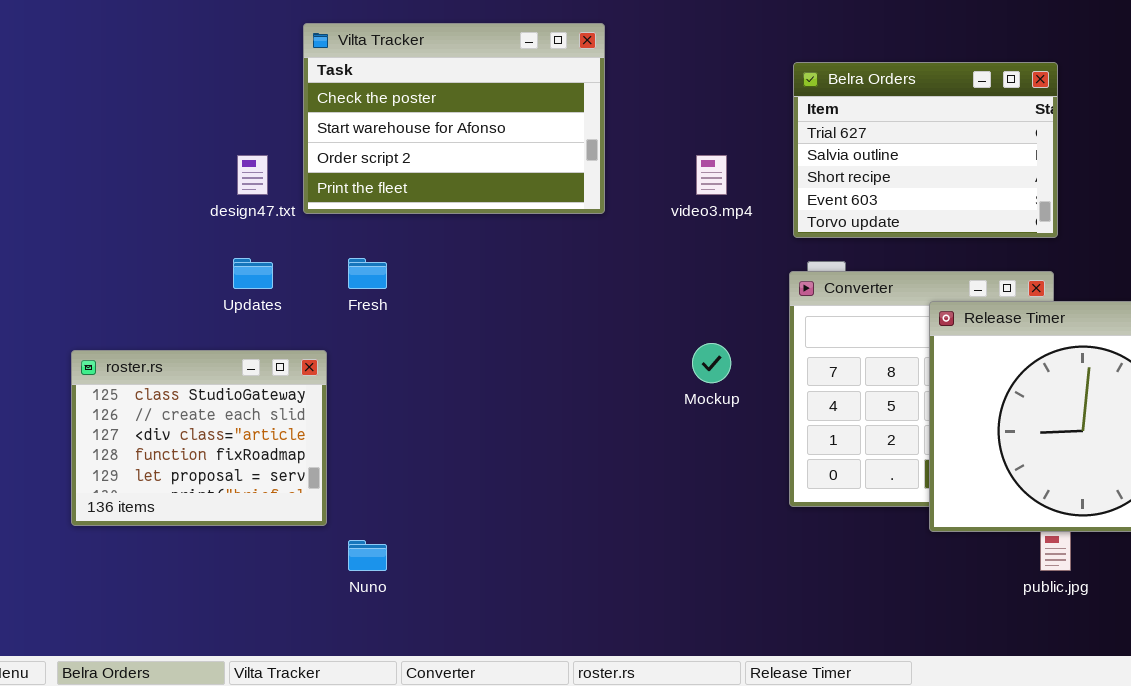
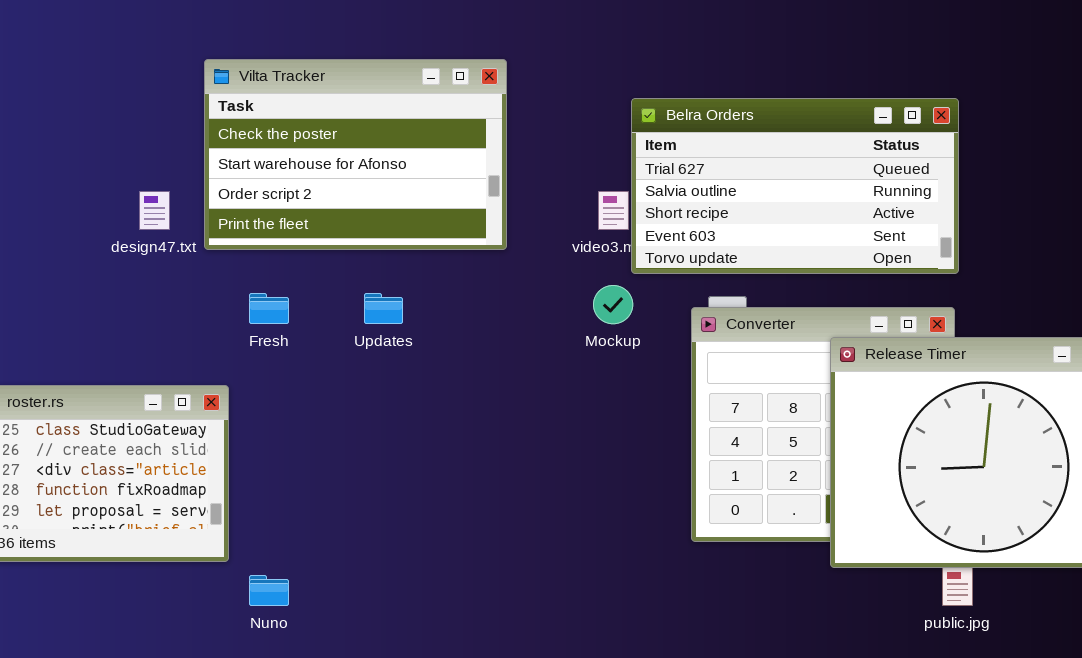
Belra Orders: [793,62,1058,238] -> [631,98,959,274], resized
Updates: [233,258,273,289] -> [364,293,403,324], moved
Mockup: [692,343,731,383] -> [593,285,633,324], moved

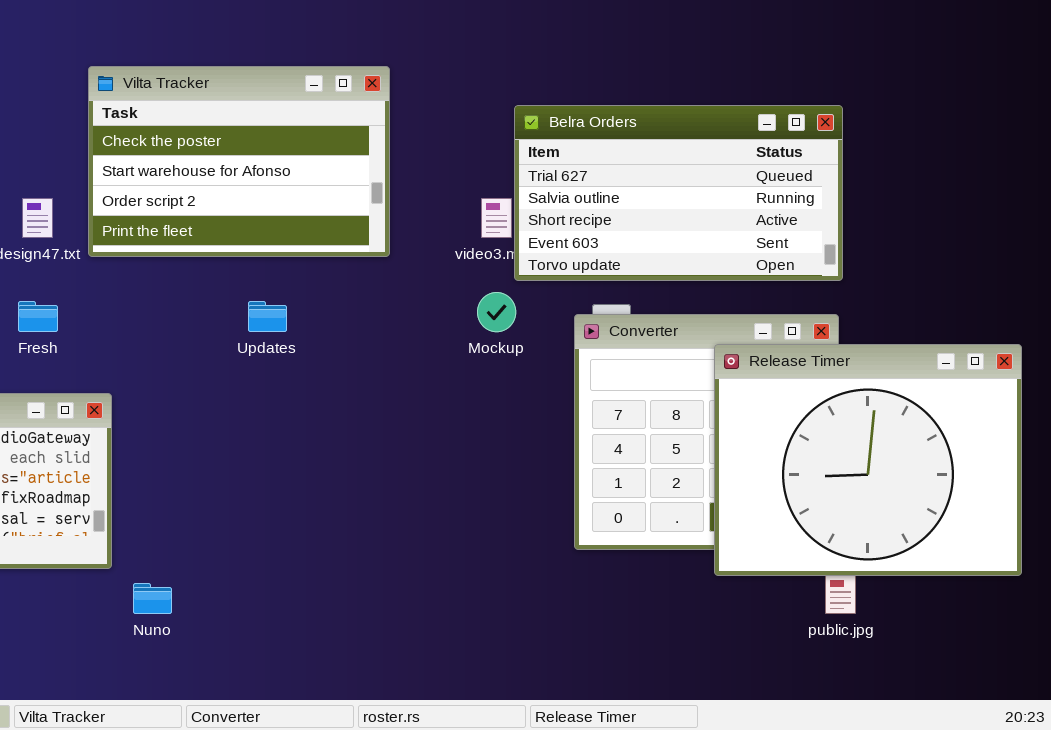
Fresh: [249,293,289,324] -> [18,301,58,332], moved

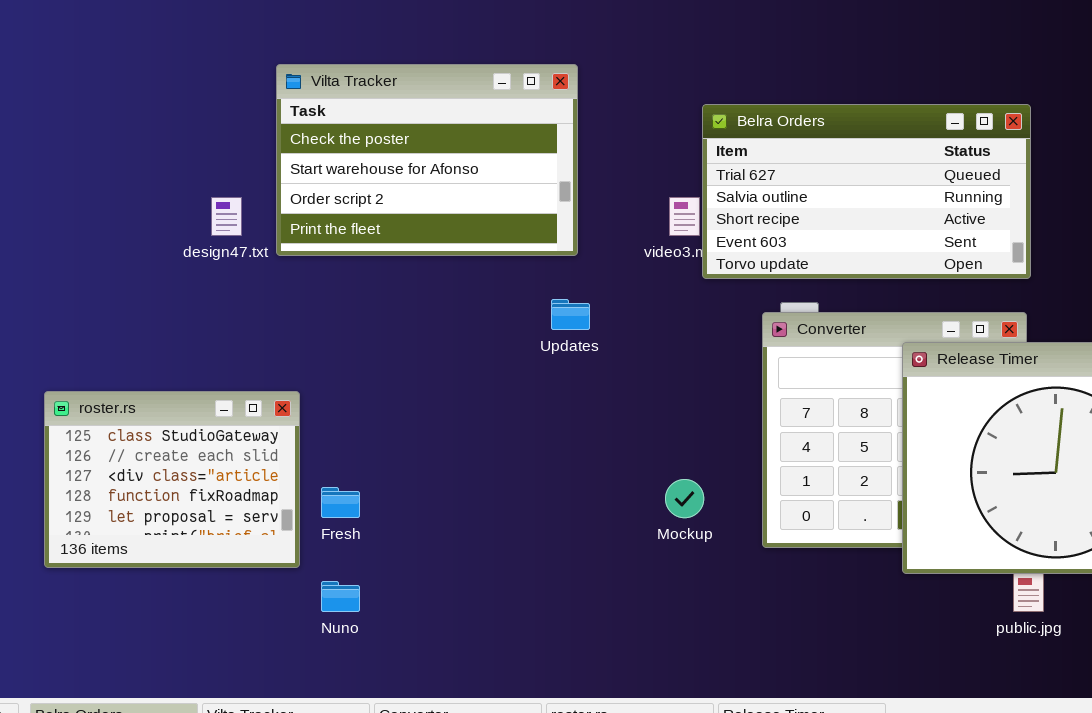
Mockup: [477,292,516,332] -> [665,479,704,518], moved
Fresh: [18,301,58,332] -> [321,487,360,518], moved
Updates: [248,301,287,332] -> [551,299,590,330], moved

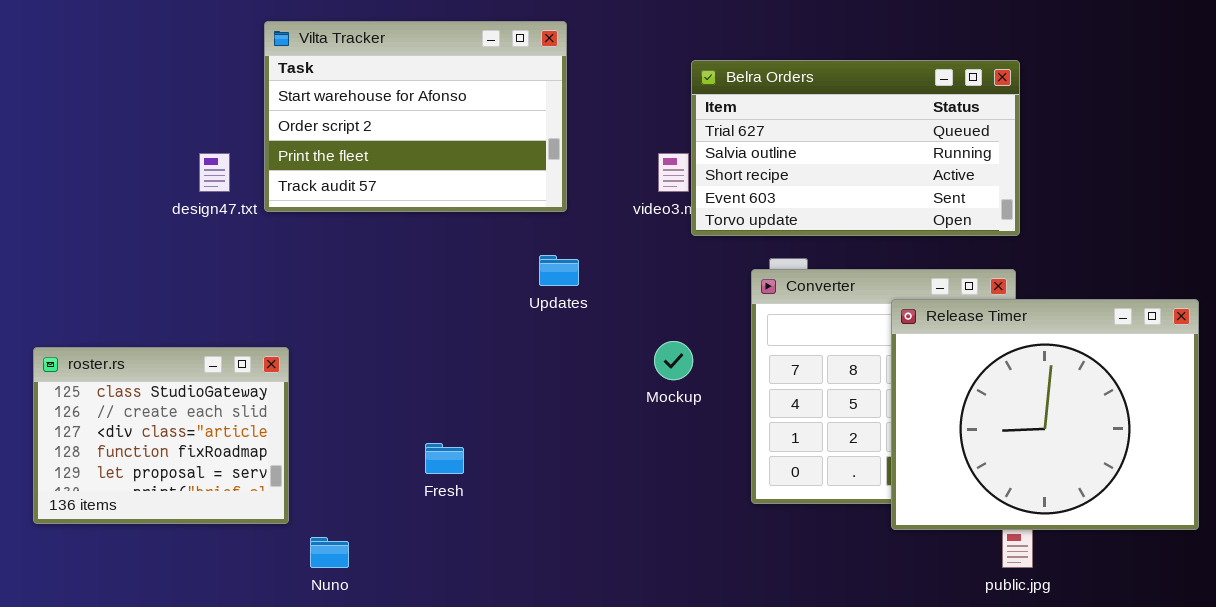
Vilta Tracker: [276,64,578,256] -> [264,21,567,212], scrolled down 1 row
Mockup: [665,479,704,518] -> [654,341,693,380], moved
Fresh: [321,487,360,518] -> [425,443,464,474], moved

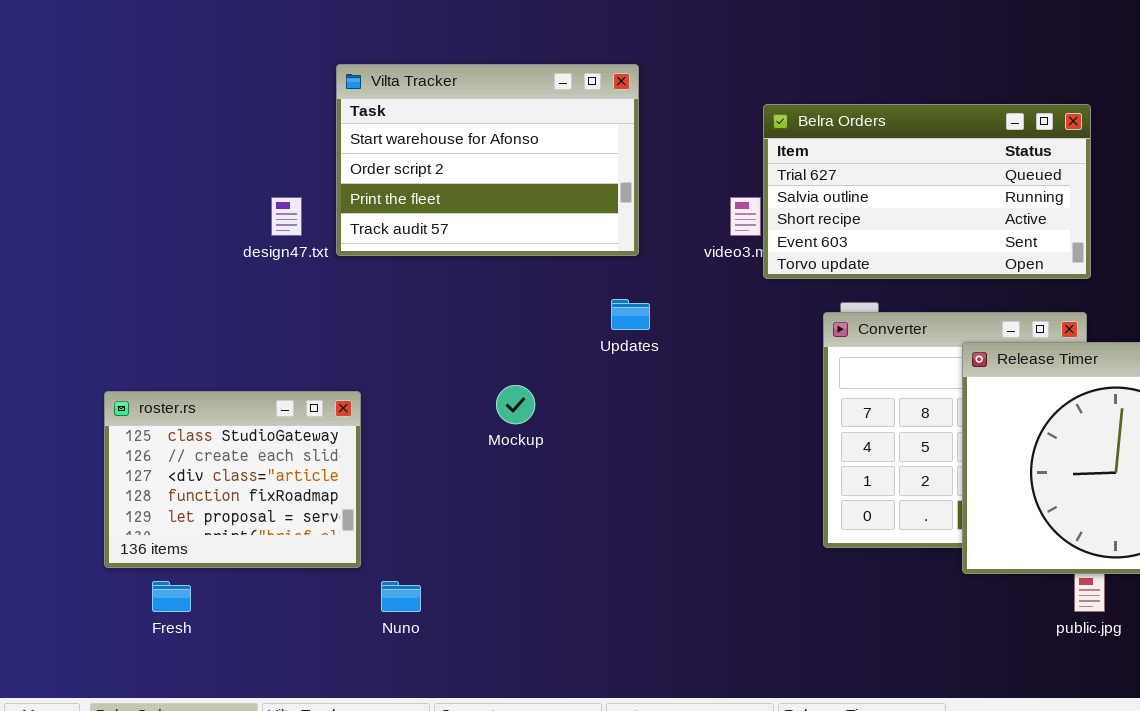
Mockup: [654,341,693,380] -> [496,385,535,424], moved
Fresh: [425,443,464,474] -> [152,581,191,612], moved

